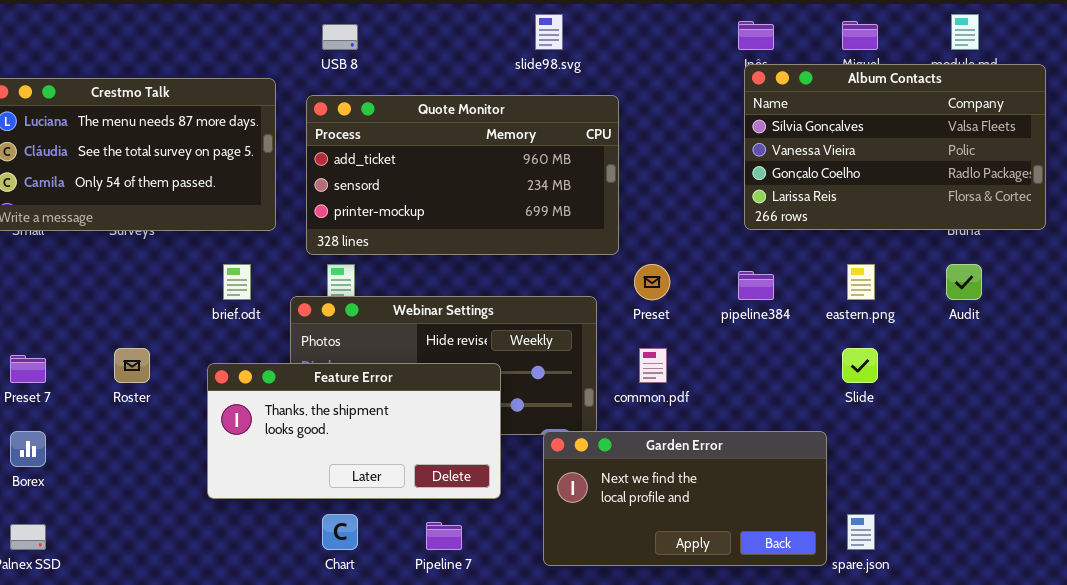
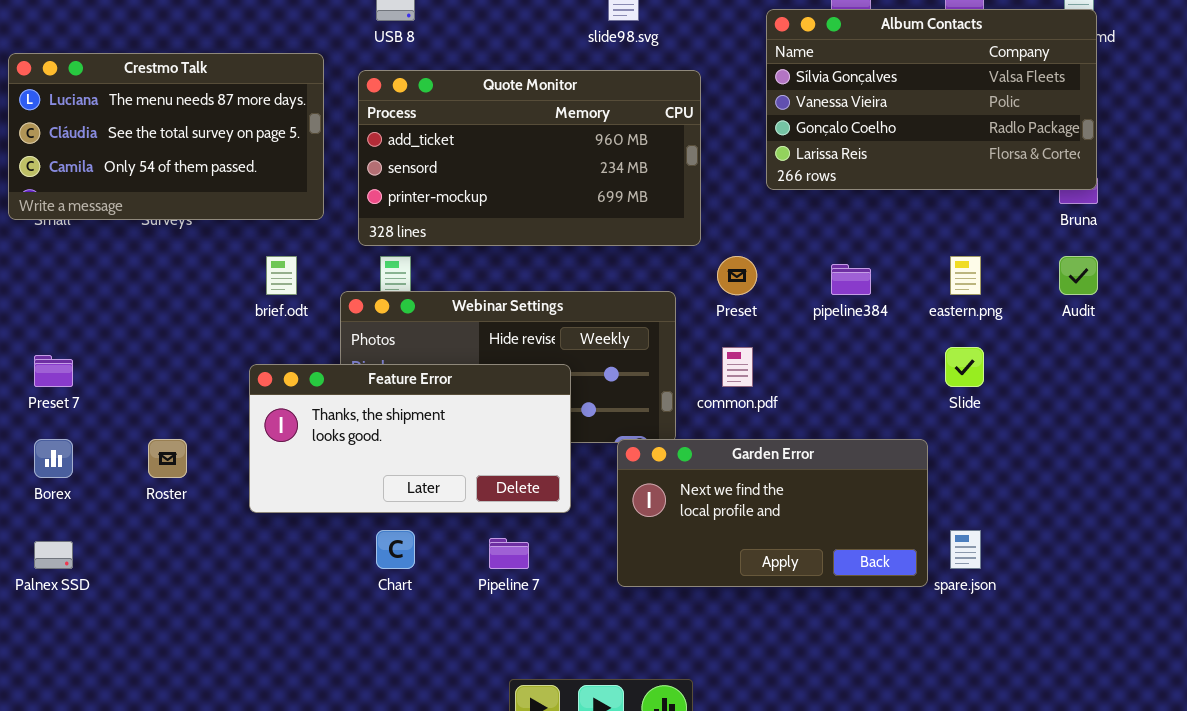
Album Contacts: [744,64,1046,230] -> [766,9,1097,190], moved
Roster: [114,348,150,383] -> [148,439,187,478], moved

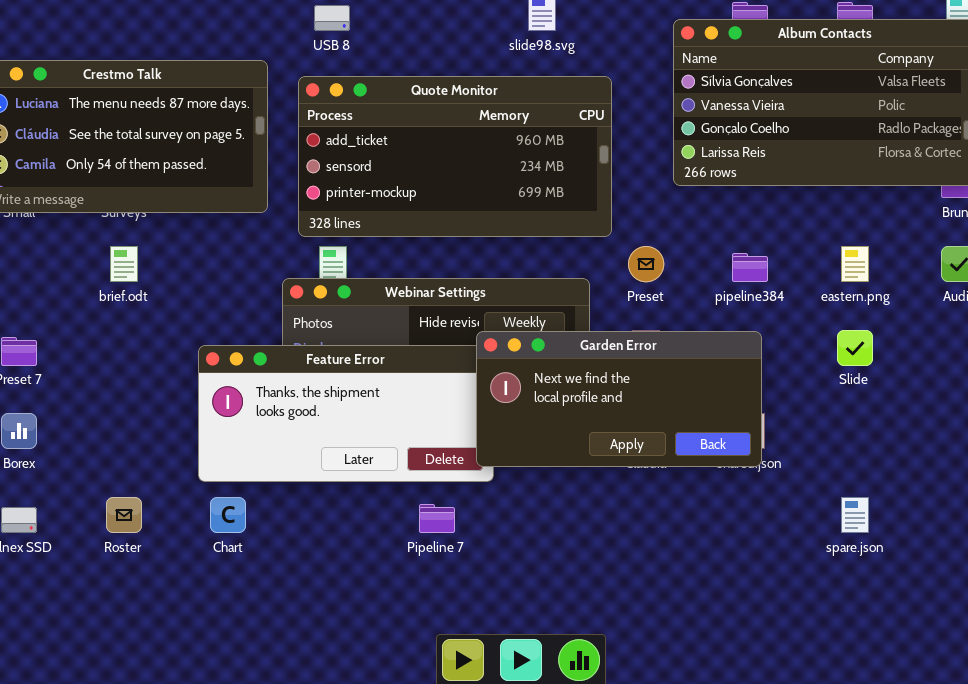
brief.odt: [266,256,297,295] -> [110,246,138,282], moved
Roster: [148,439,187,478] -> [106,497,142,533], moved
Garden Error: [617,439,928,587] -> [476,331,762,467], moved
Chart: [376,530,415,569] -> [210,497,246,533], moved

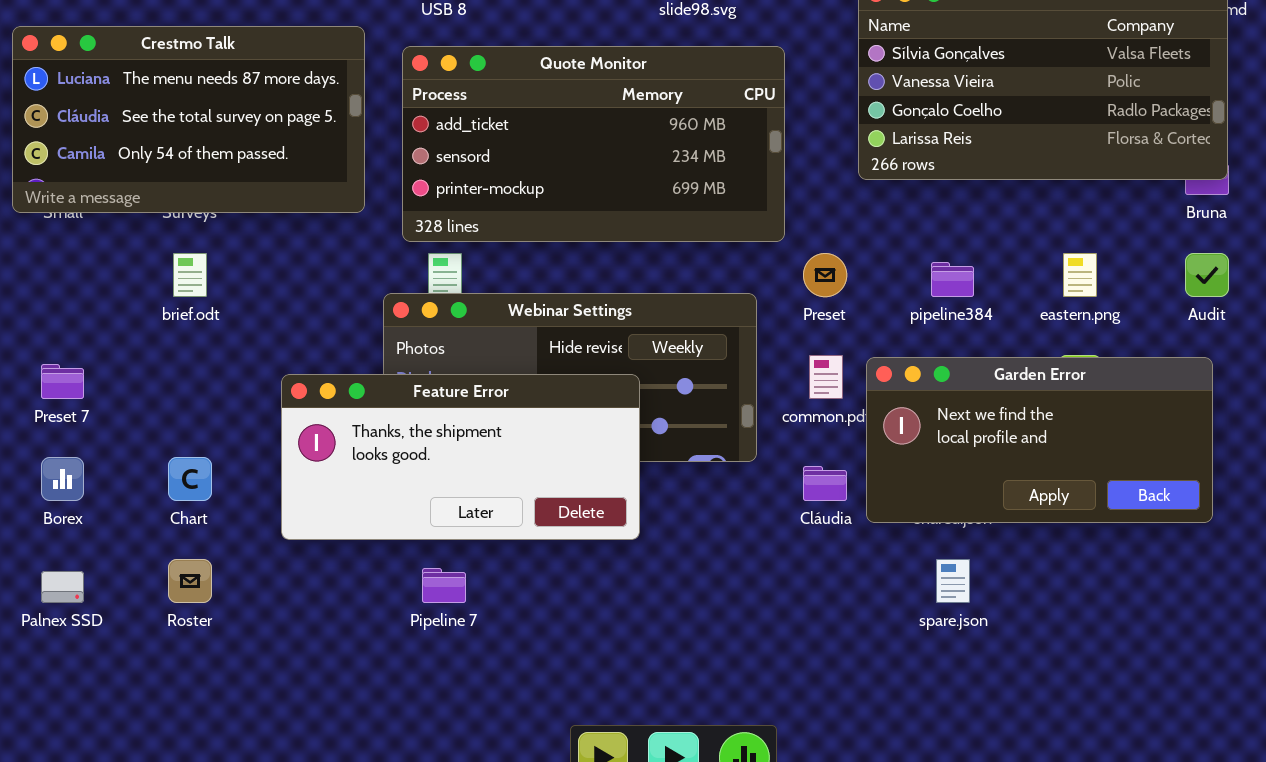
Garden Error: [476,331,762,467] -> [866,357,1213,523], moved
Chart: [210,497,246,533] -> [168,457,212,501], moved
spare.json: [841,497,869,533] -> [936,559,970,603], moved
Pipeline 7: [419,504,455,533] -> [422,568,466,603], moved

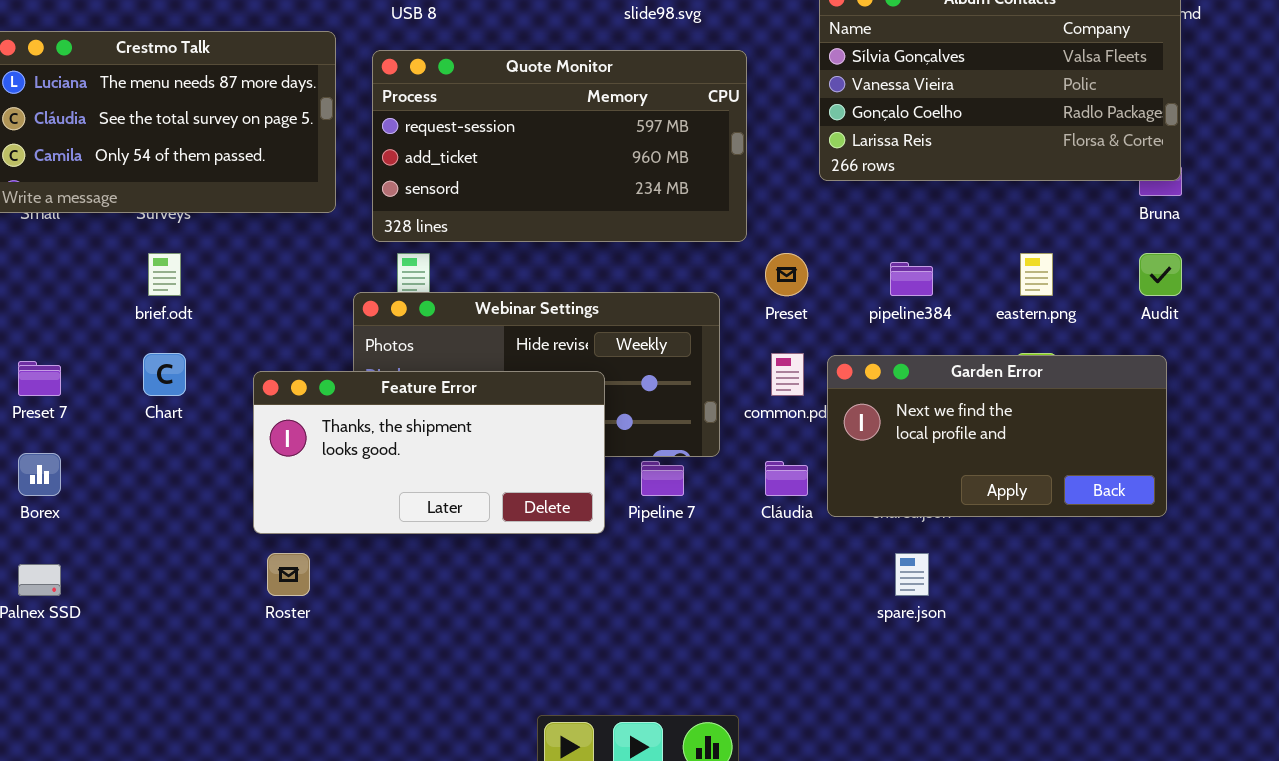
Quote Monitor: [402,46,785,242] -> [372,50,747,242], scrolled up 1 row
Chart: [168,457,212,501] -> [143,353,186,396], moved
Roster: [168,559,212,603] -> [267,553,310,596], moved
Pipeline 7: [422,568,466,603] -> [641,461,684,496], moved

